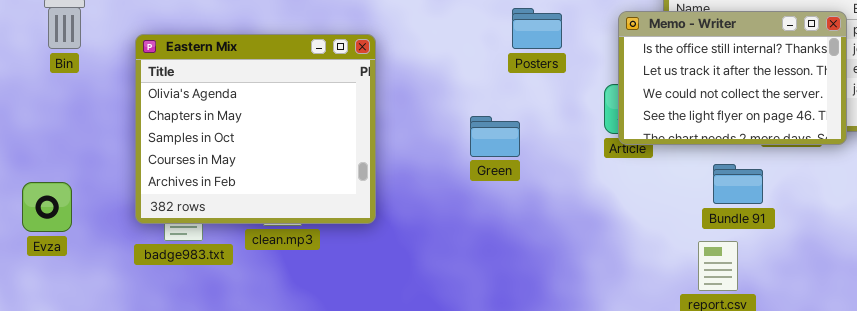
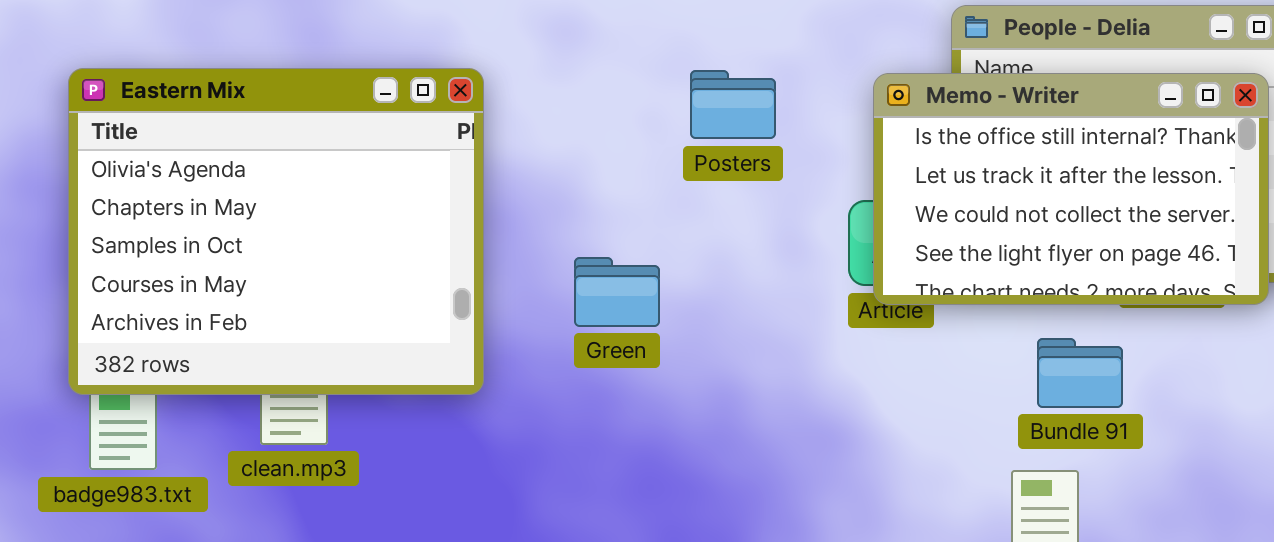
Eastern Mix: [135,34,376,224] -> [68,68,484,395], moved
Green: [470,116,520,157] -> [574,257,660,327], moved

